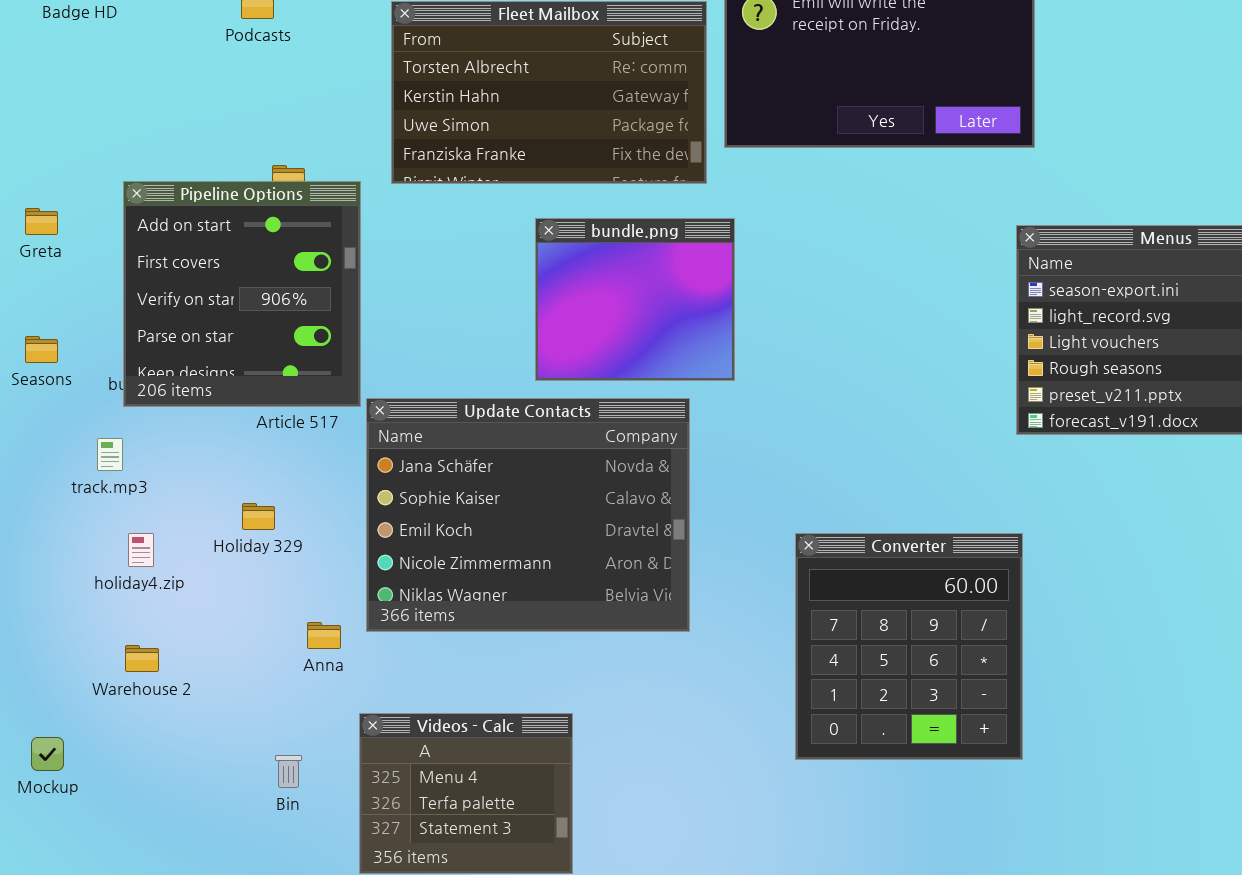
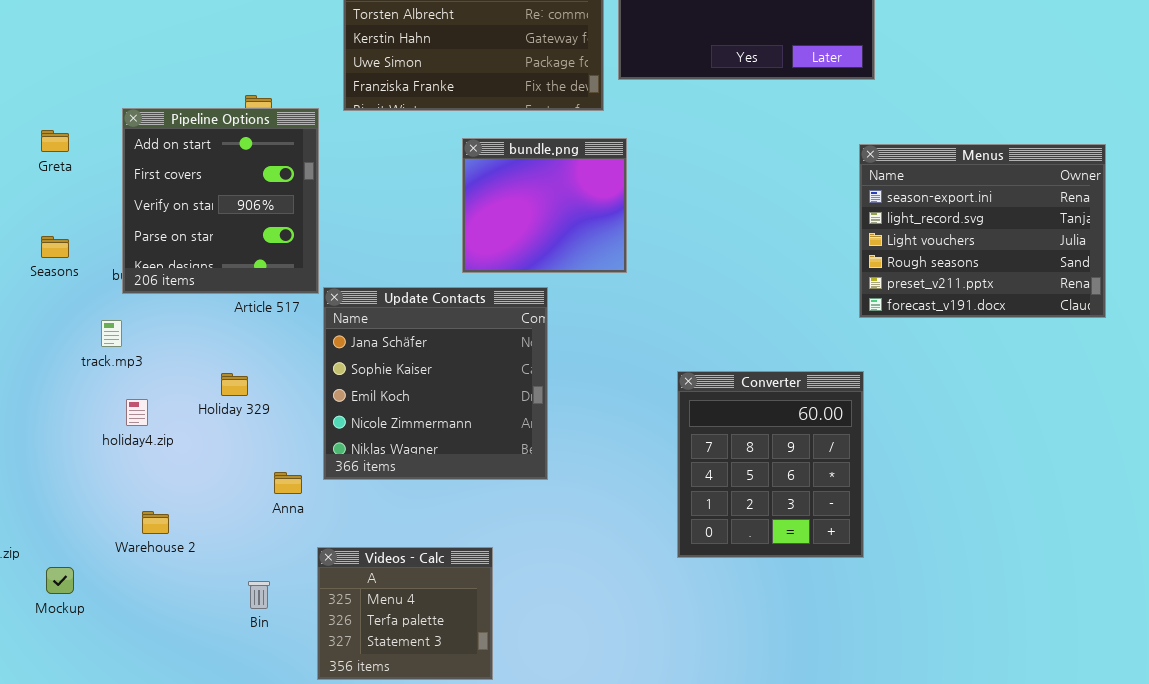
Update Contacts: [366,398,690,632] -> [323,287,548,480], resized
Converter: [795,533,1023,760] -> [677,371,864,558], moved
Warehouse 2: [125,645,159,672] -> [142,511,169,534], moved

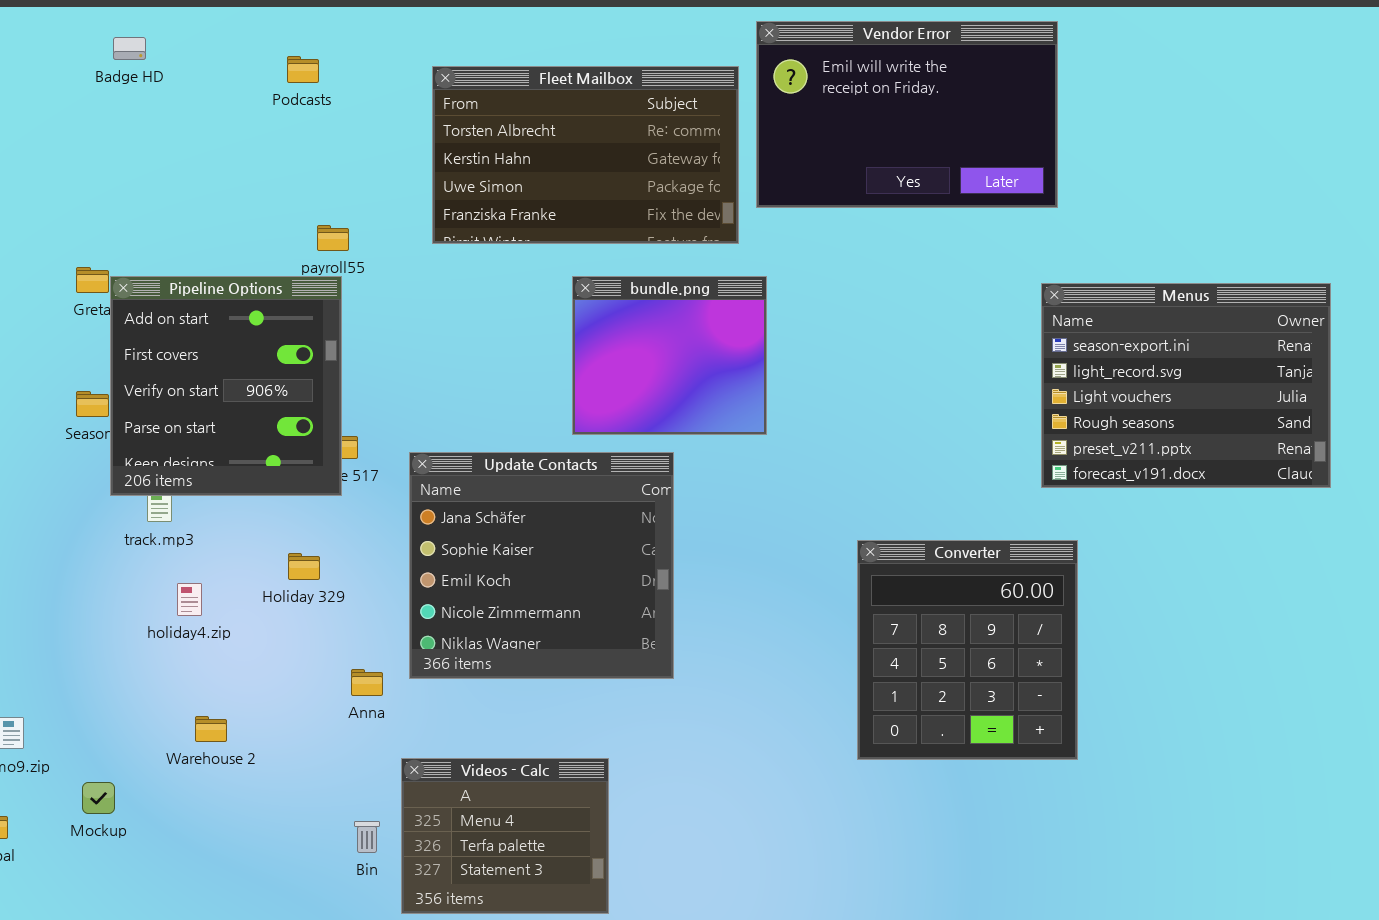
Pipeline Options: [122,108,319,294] -> [110,276,342,496], moved
Converter: [677,371,864,558] -> [857,540,1078,760], moved
Bin: [248,581,270,609] -> [354,821,380,853], moved

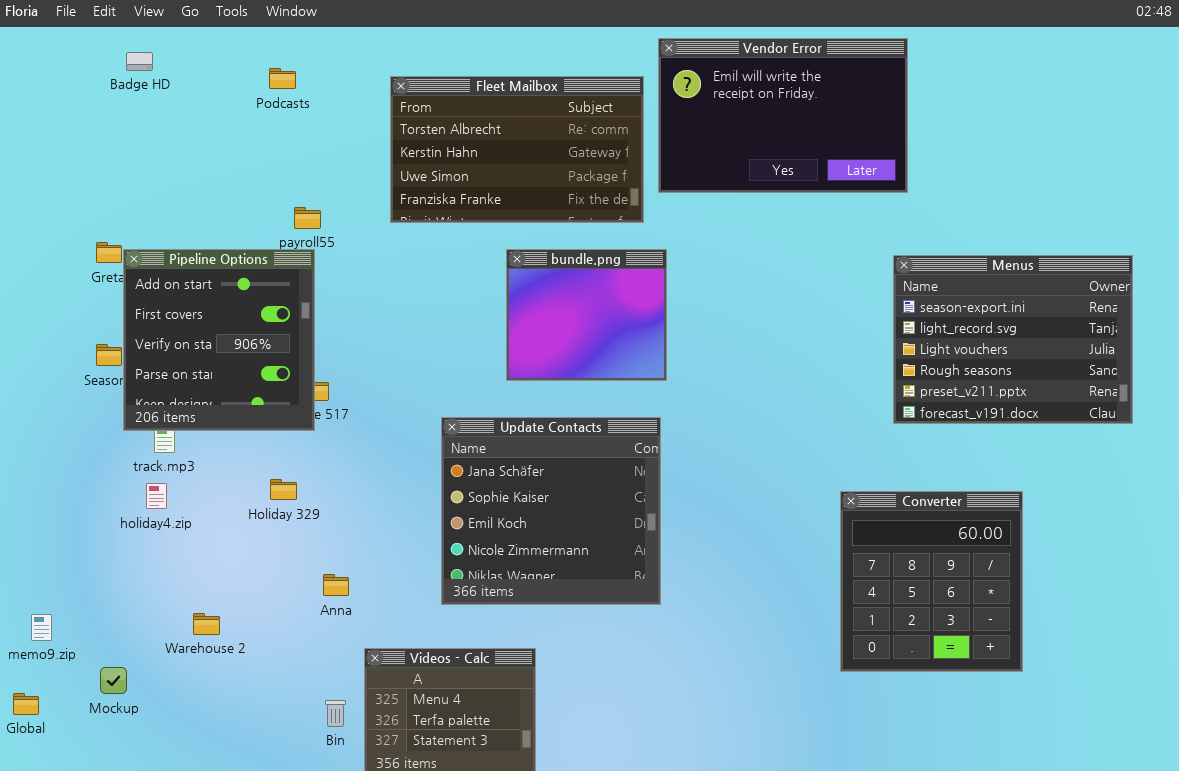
Update Contacts: [409,452,674,679] -> [441,417,661,605], moved
Converter: [857,540,1078,760] -> [840,491,1023,672], moved
holiday4.zip: [177,583,202,616] -> [146,483,167,509], moved

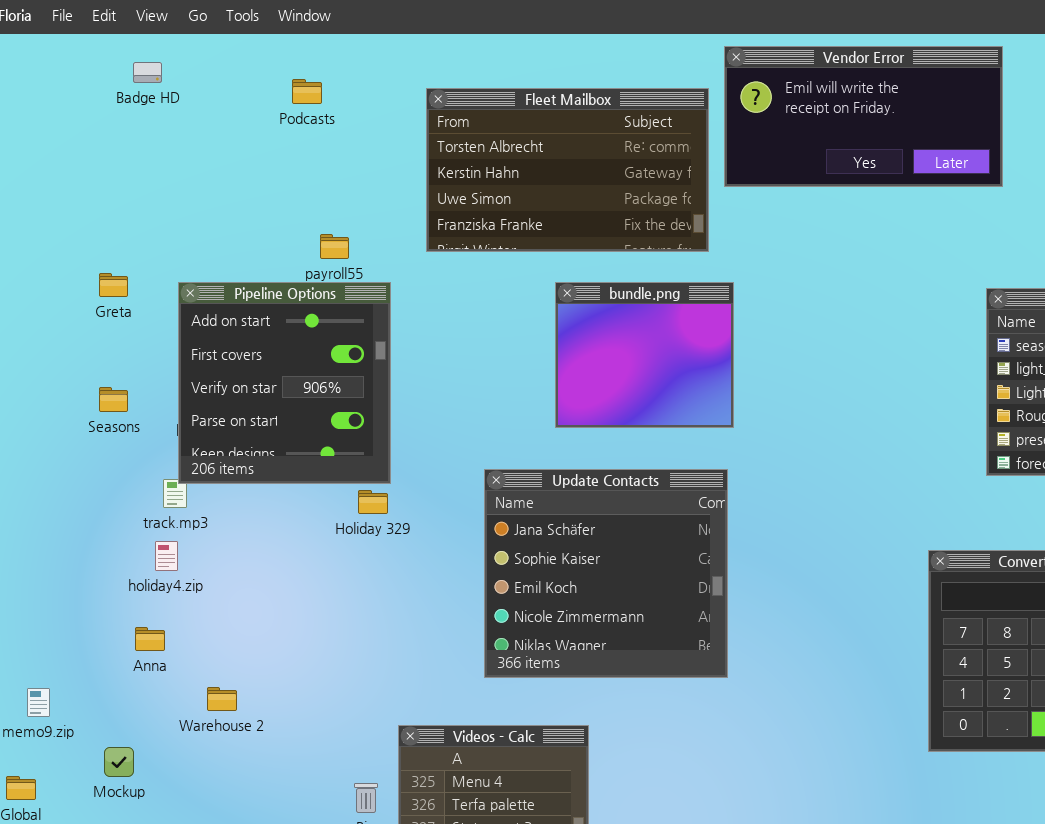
Vendor Error: [658,38,908,193] -> [724,46,1003,187], resized
Pipeline Options: [123,249,315,431] -> [178,282,391,484], moved
Holiday 329: [270,479,297,500] -> [358,490,388,514], moved
Anna: [323,574,349,596] -> [135,627,165,651], moved

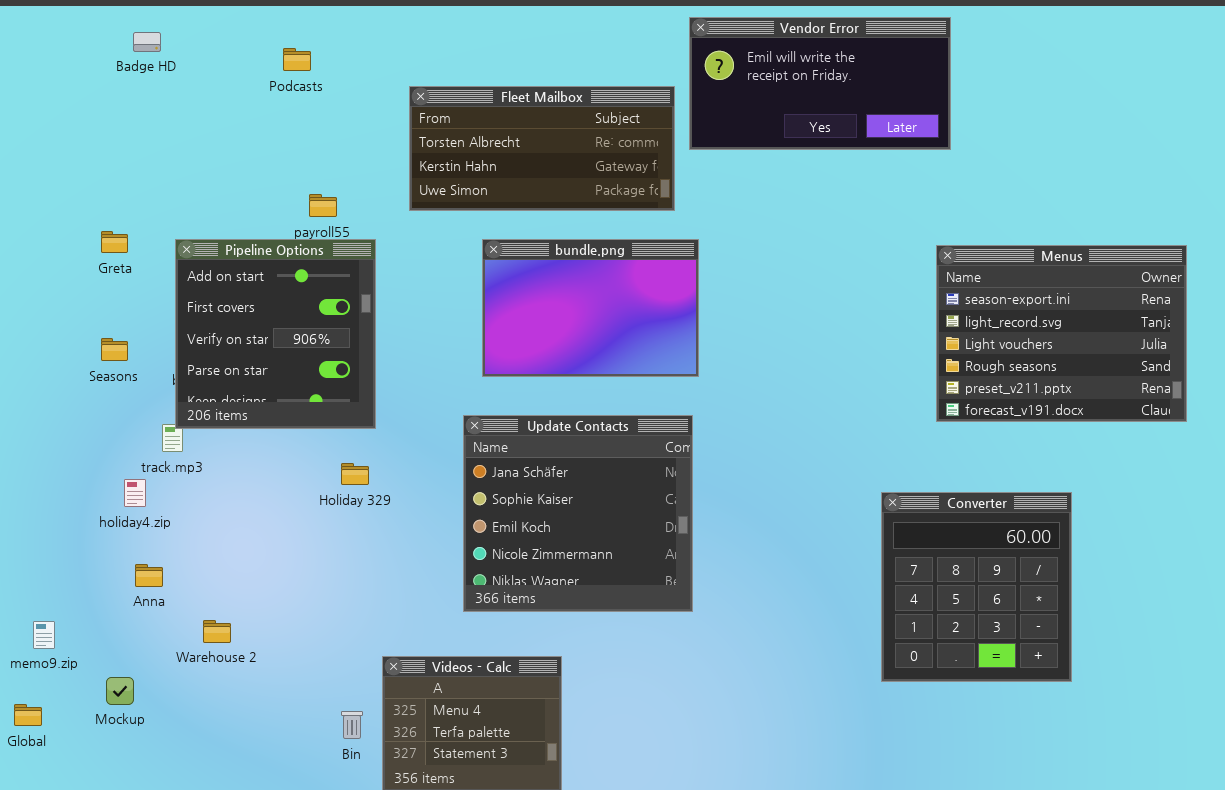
Fleet Mailbox: [426,88,709,252] -> [409,86,675,211], resized
bundle.png: [555,282,734,428] -> [482,239,699,377], resized
Holiday 329: [358,490,388,514] -> [341,463,369,485], moved
holiday4.zip: [155,541,178,571] -> [124,479,146,507], moved

